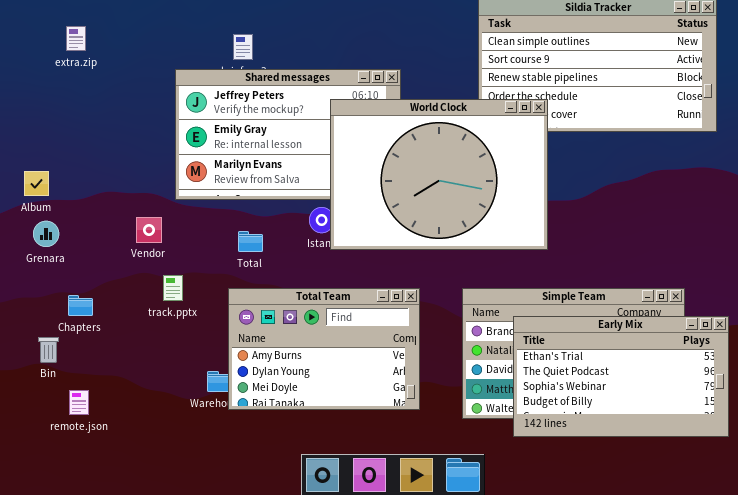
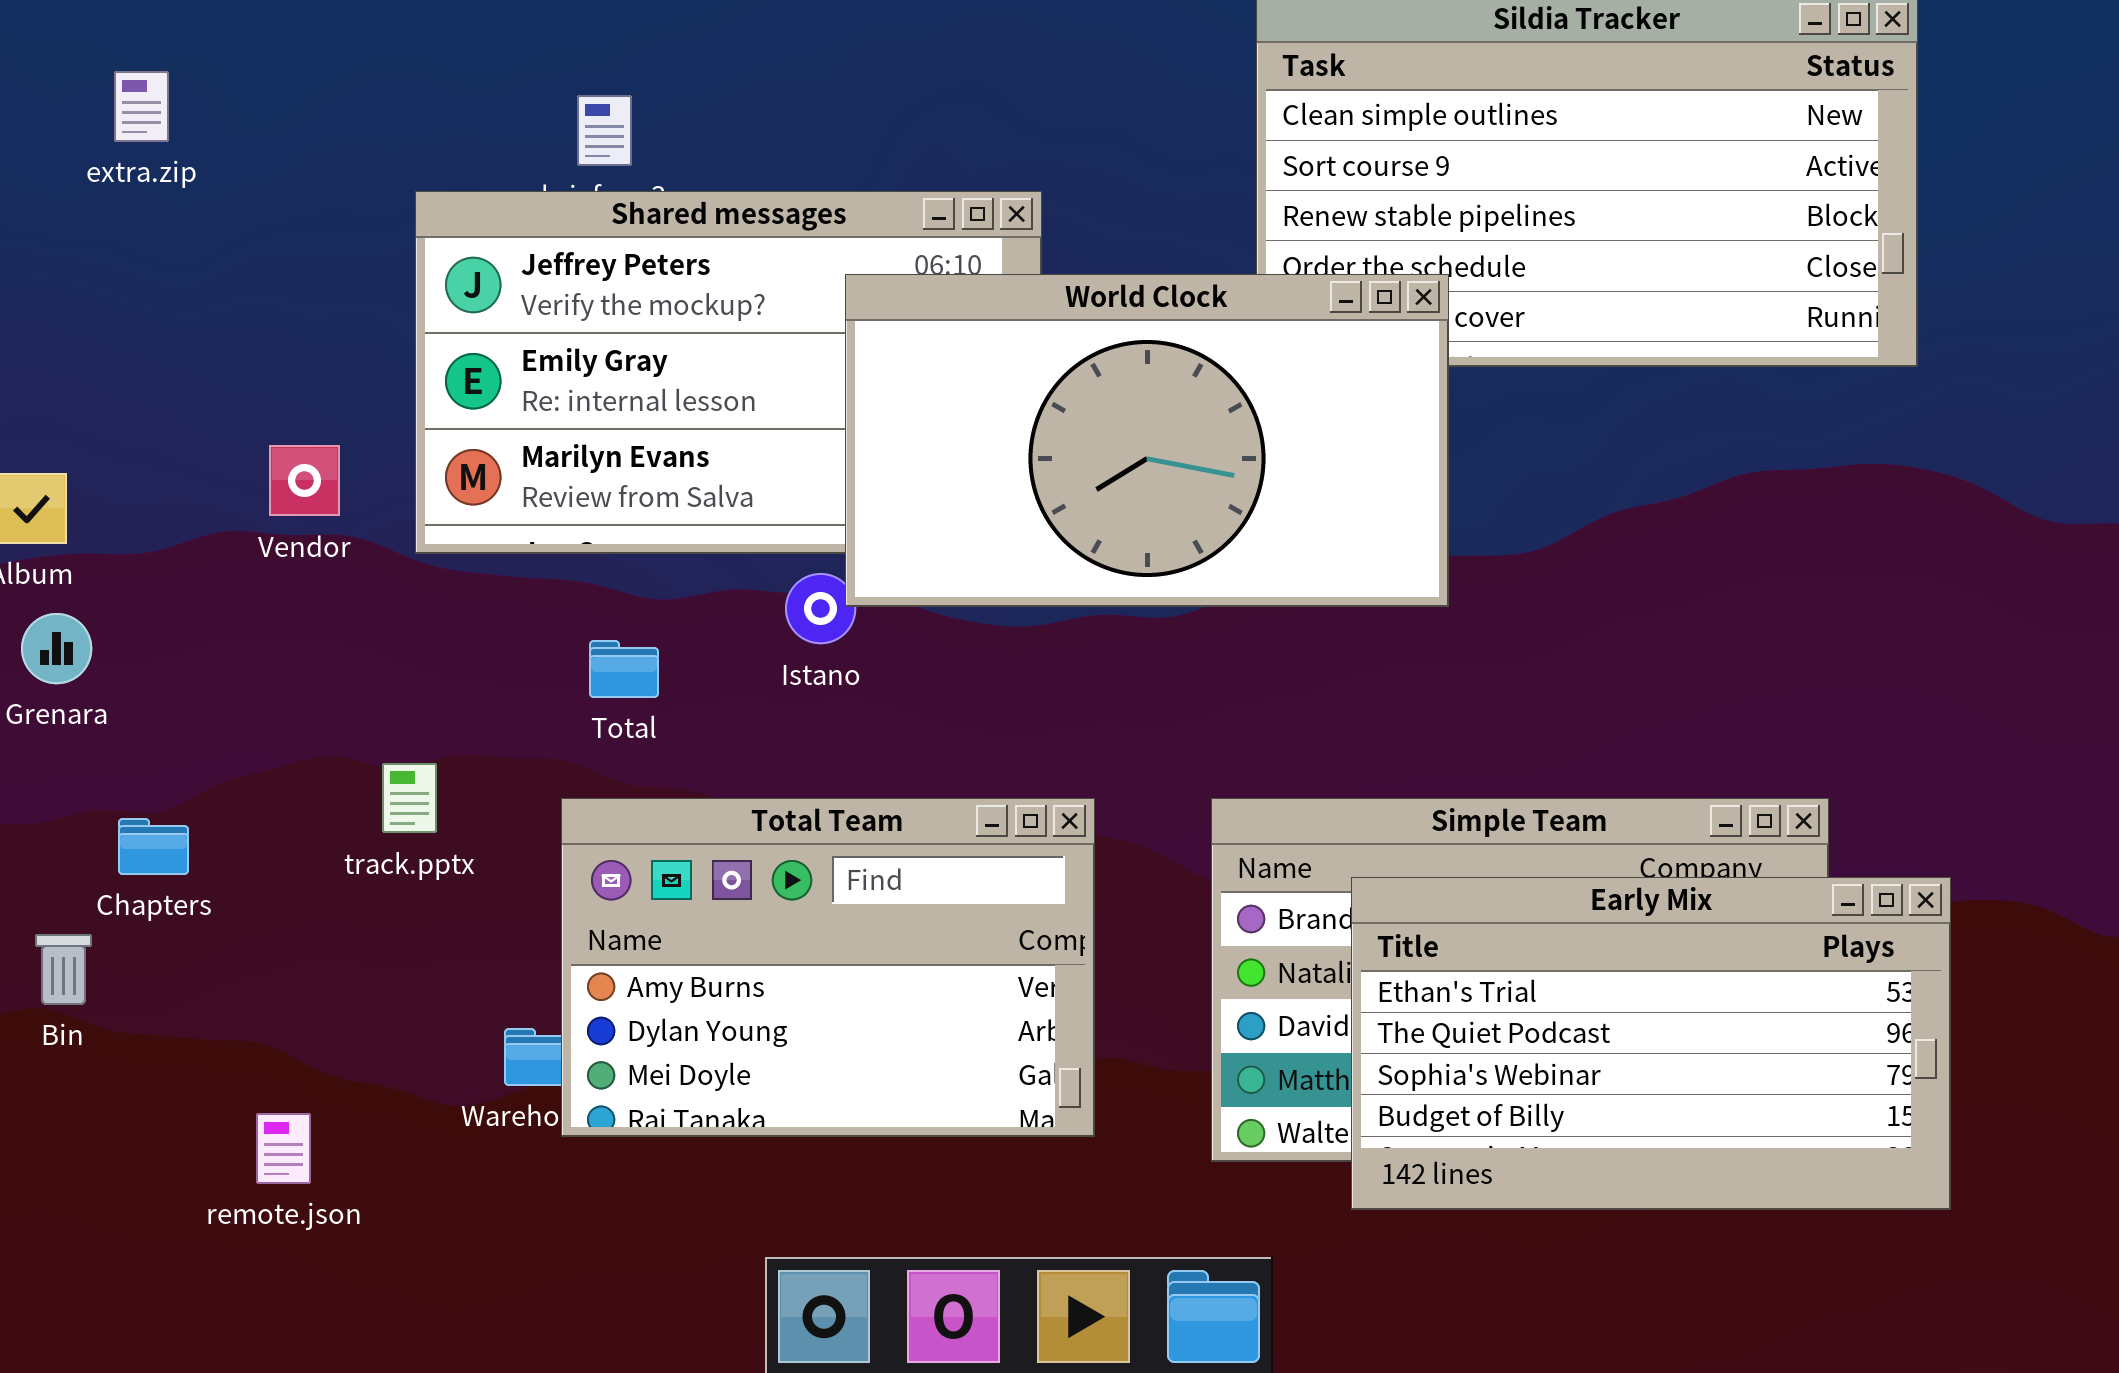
World Clock: [330,99,548,250] -> [845,274,1449,607], resized
Vendor: [136,217,162,243] -> [269,445,340,516], moved
remote.json: [69,390,89,415] -> [256,1113,311,1184], moved

